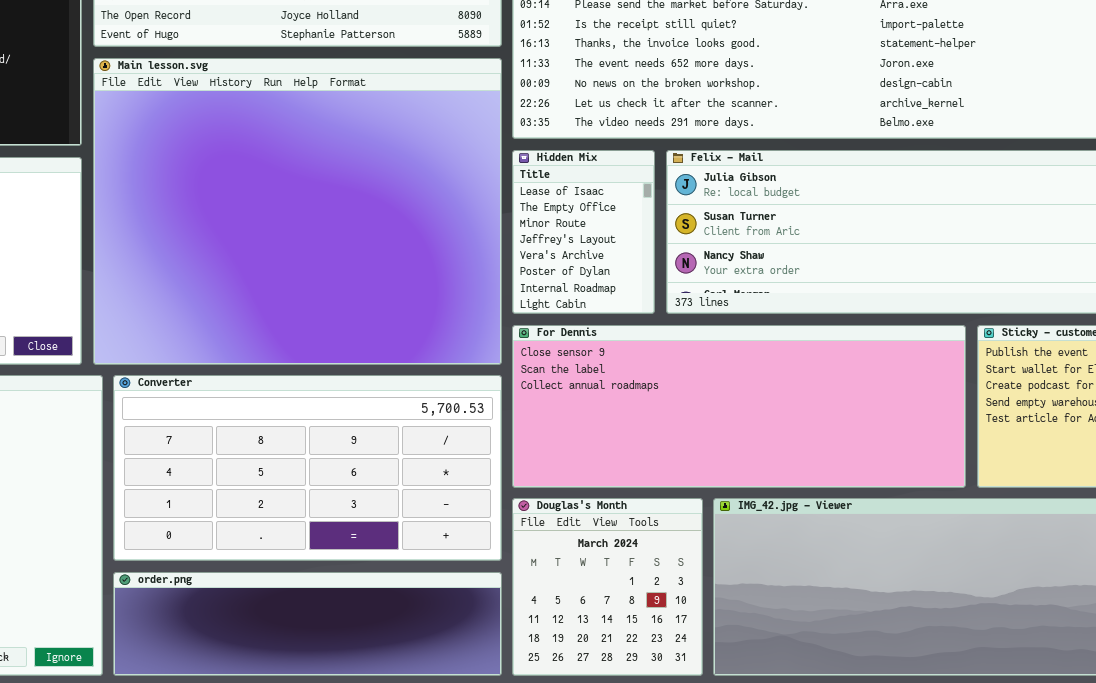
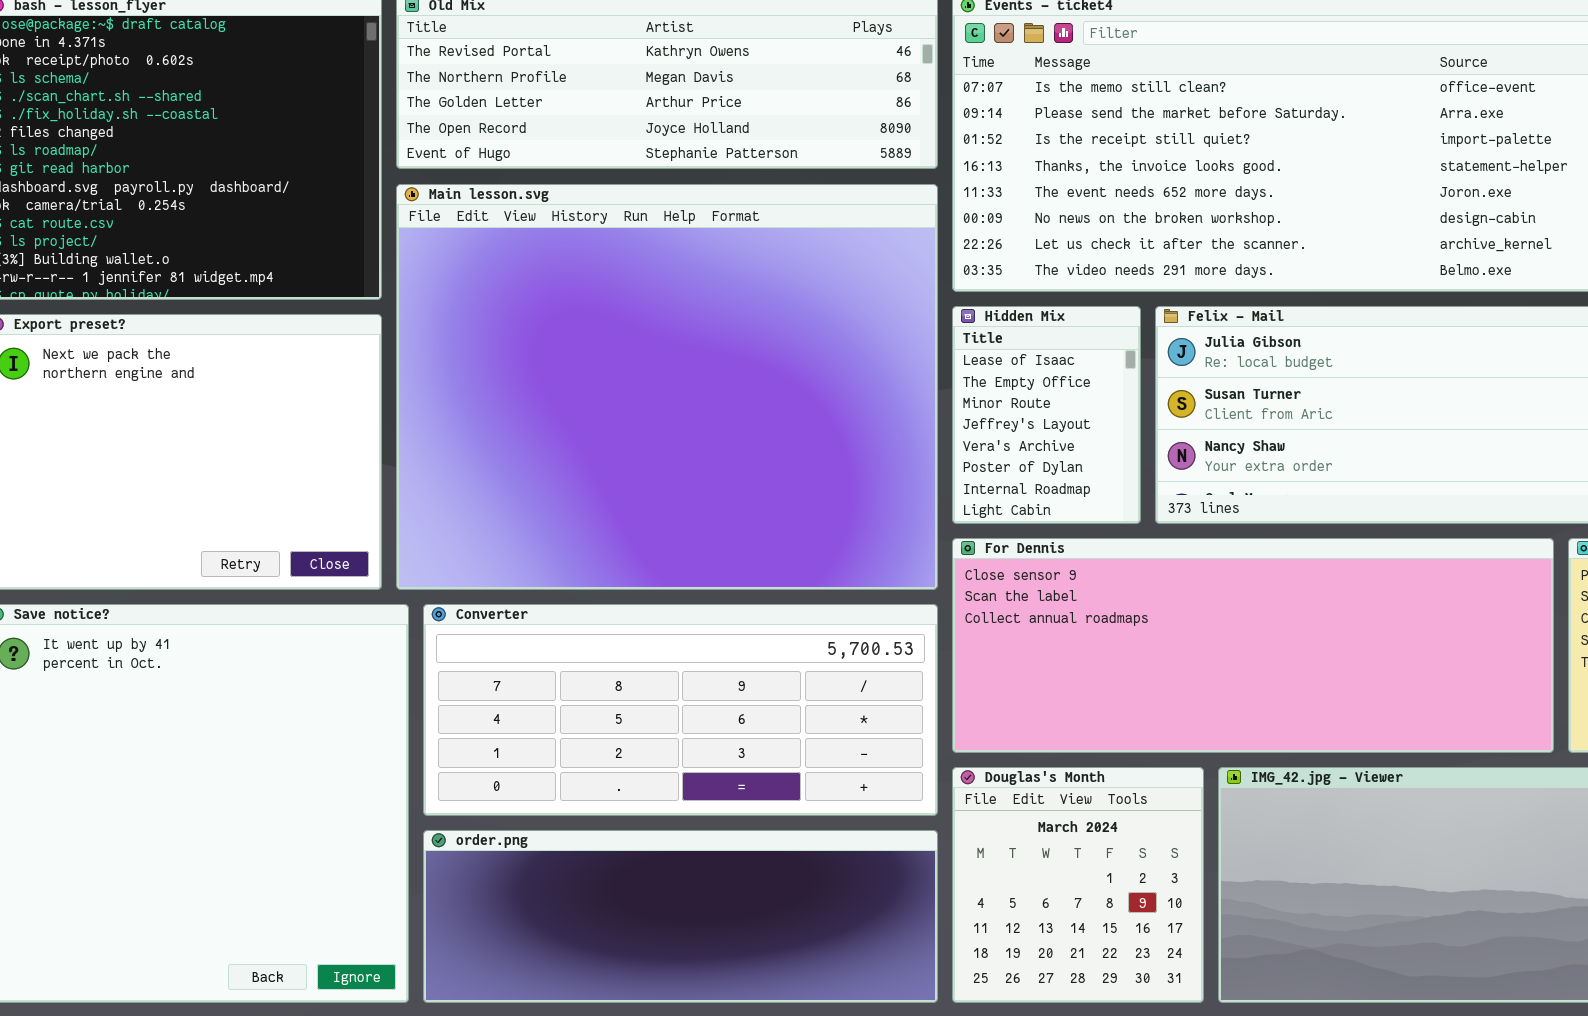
Converter: [113,375,502,561] -> [423,604,938,816], resized
order.png: [113,572,502,676] -> [423,830,938,1003], resized

